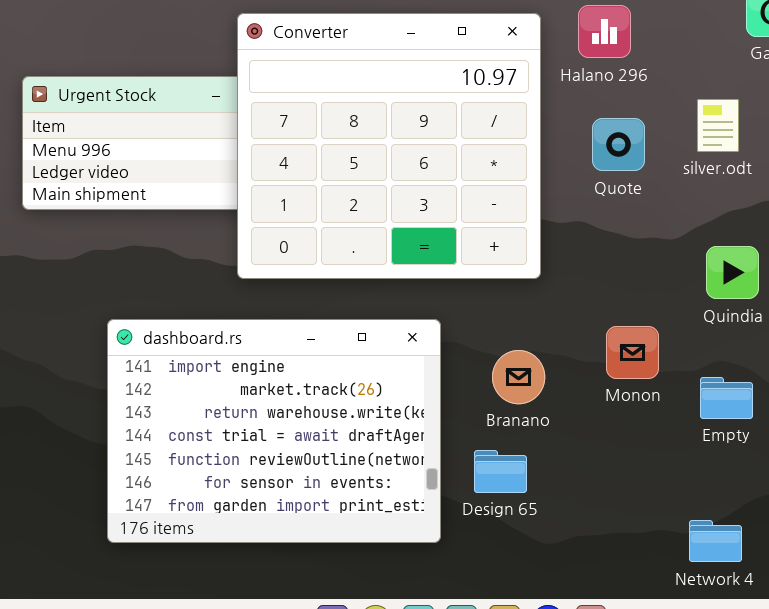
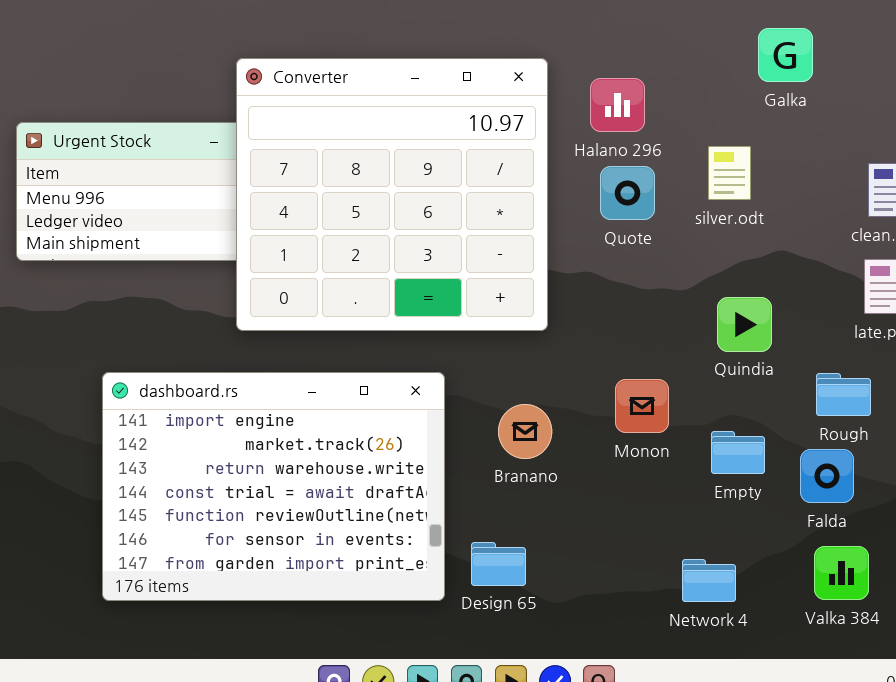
Halano 296: [578,5,631,58] -> [590,78,645,132], moved
Design 65: [474,450,527,493] -> [471,542,526,586], moved
Network 4: [689,520,742,562] -> [682,559,736,602], moved

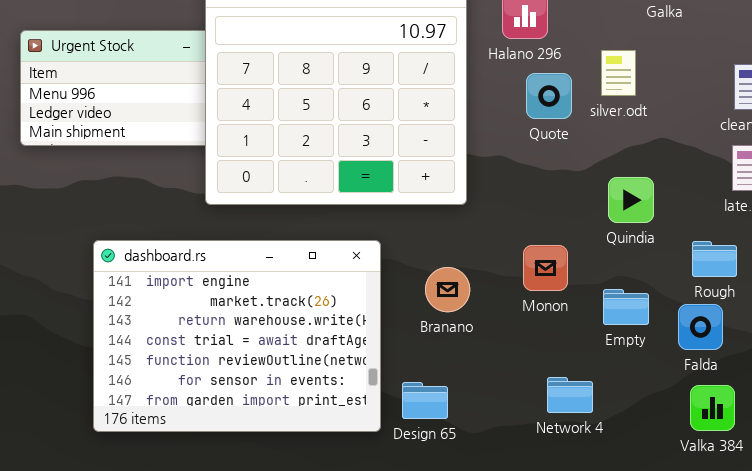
Quote: [600,166,655,220] -> [526,73,572,119], moved
Network 4: [682,559,736,602] -> [547,377,593,413], moved

